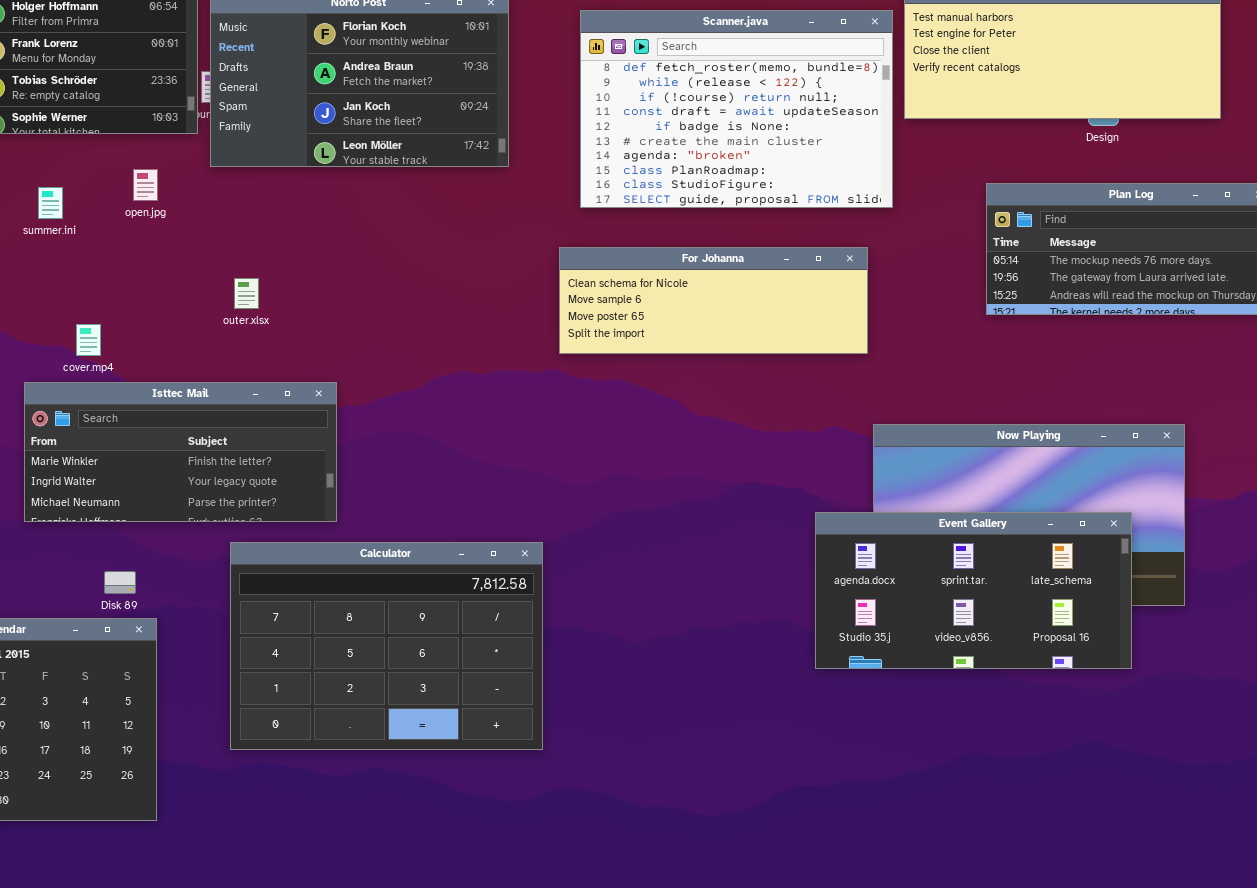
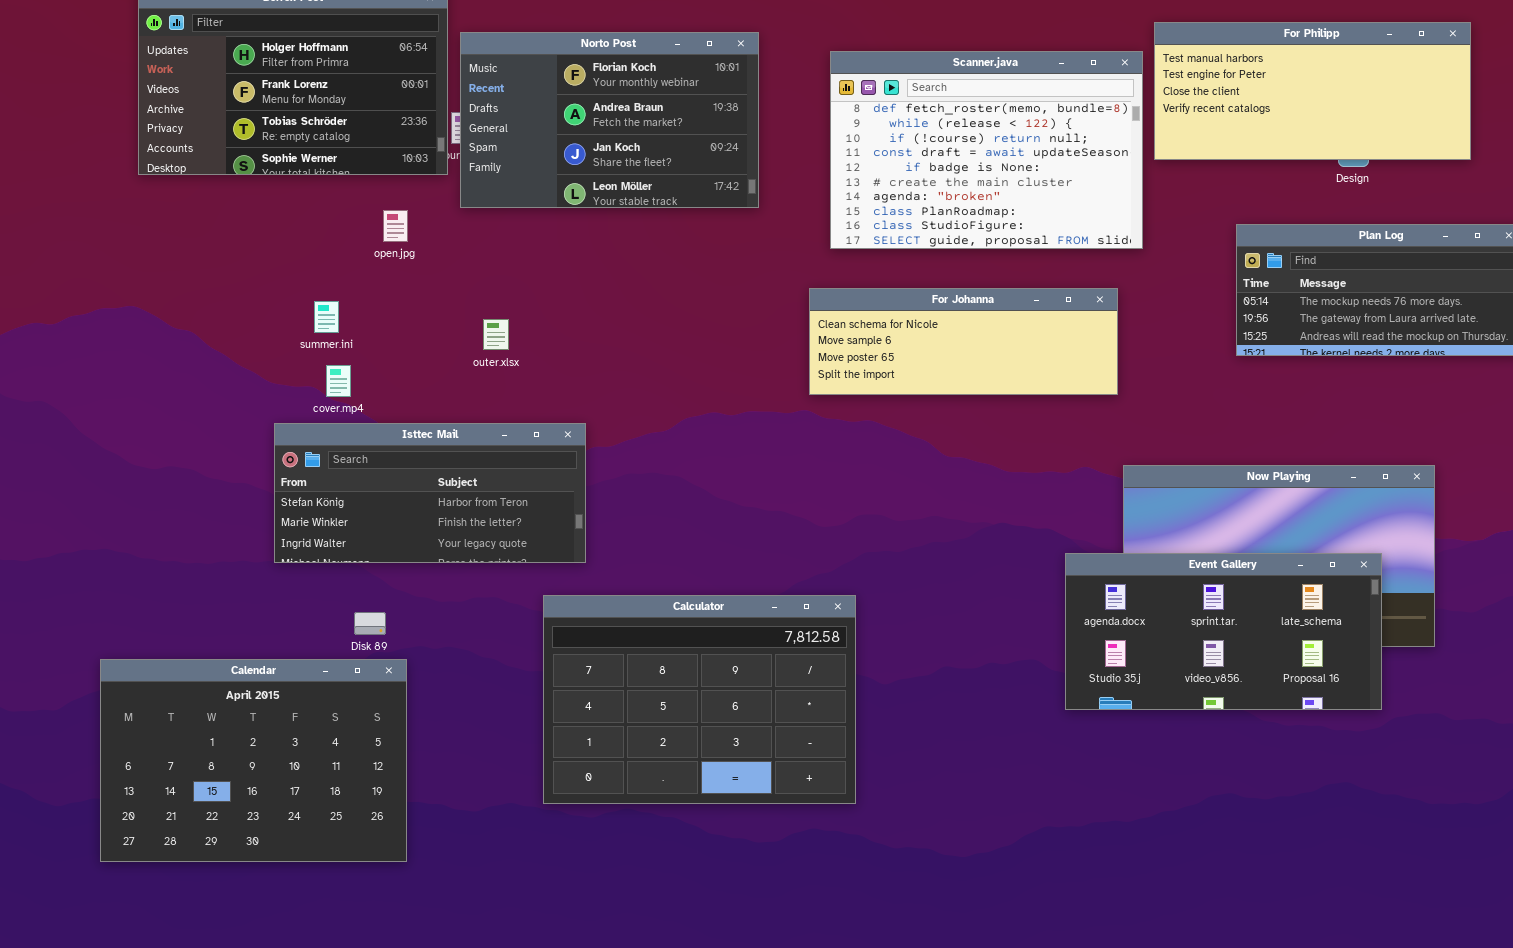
summer.ini: [38,187,63,219] -> [314,301,339,333], moved
Isttec Mail: [24,382,337,522] -> [274,423,586,563], scrolled up 1 row
Calculator: [230,542,543,750] -> [543,595,856,804], moved

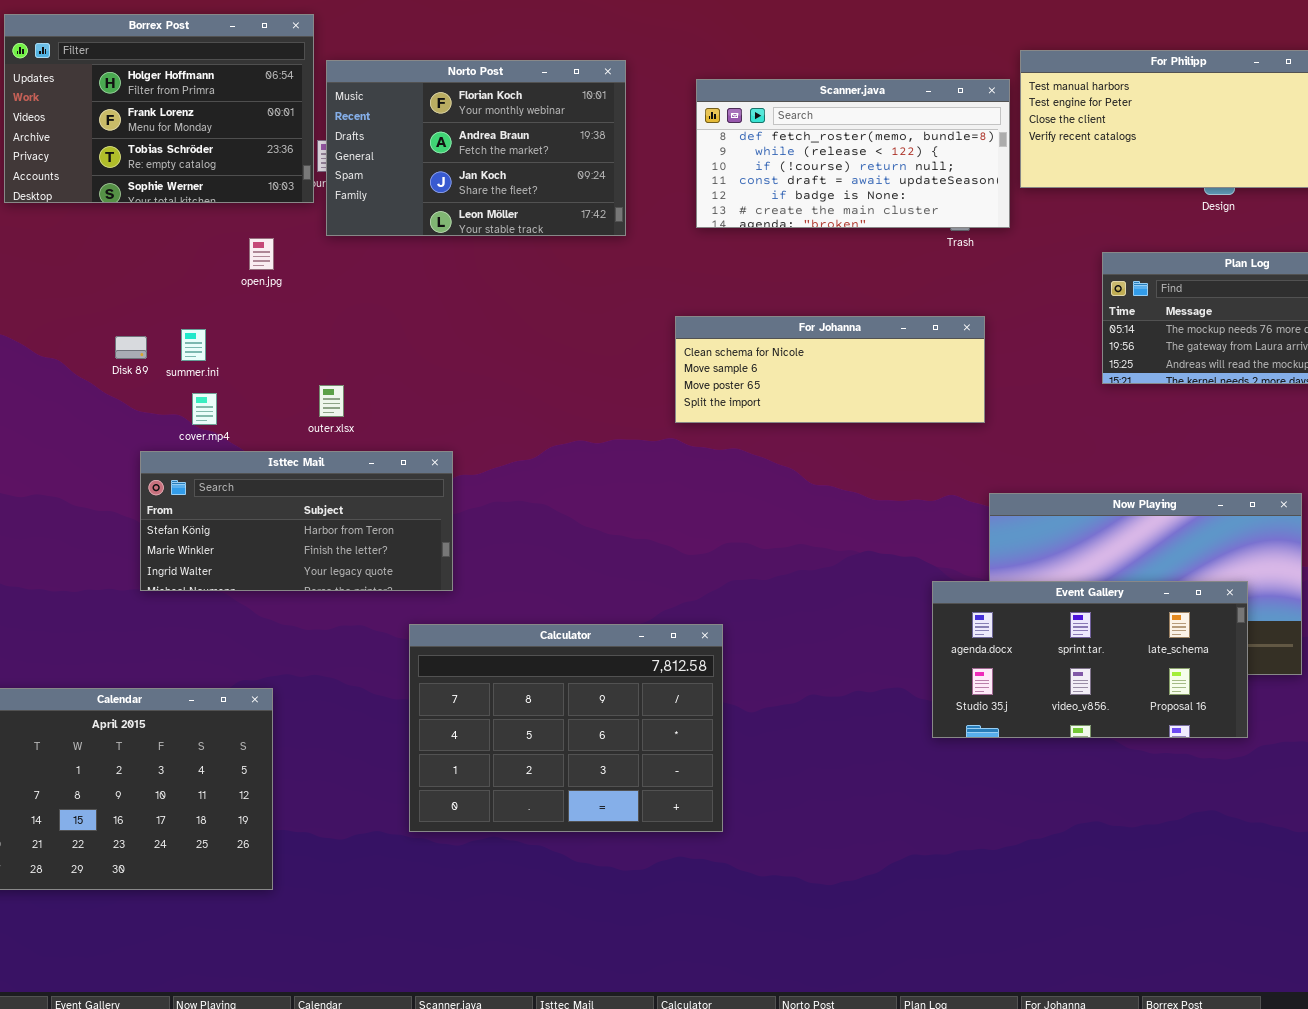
Scanner.java: [830,51,1143,249] -> [696,79,1010,228], resized
outer.xlsx: [483,319,509,350] -> [319,385,344,417], moved
Disk 89: [354,612,386,635] -> [115,336,147,359], moved

